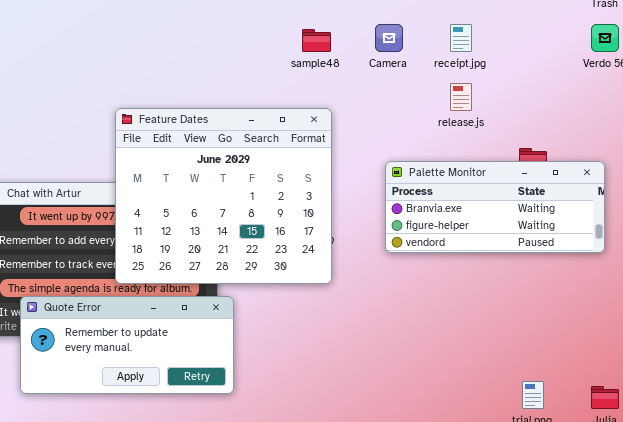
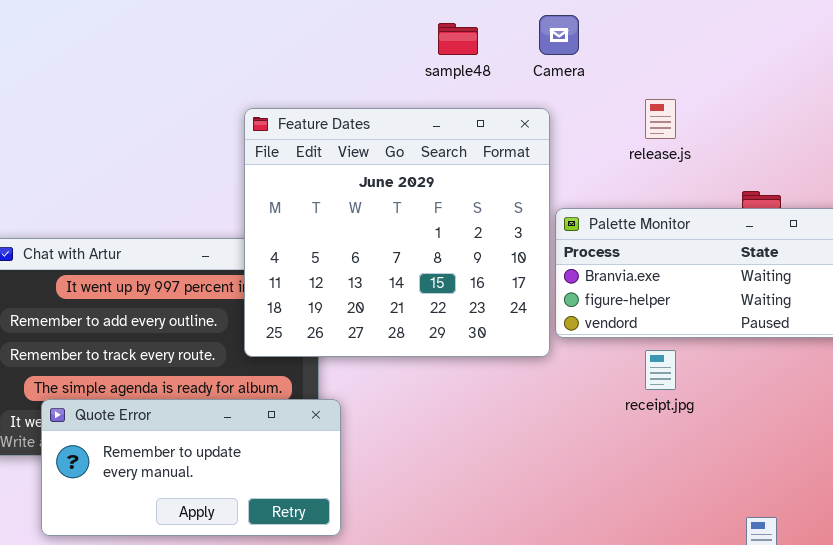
receipt.jpg: [450,24,472,52] -> [645,350,676,390], moved
Feature Dates: [115,108,332,284] -> [244,108,550,357], moved

